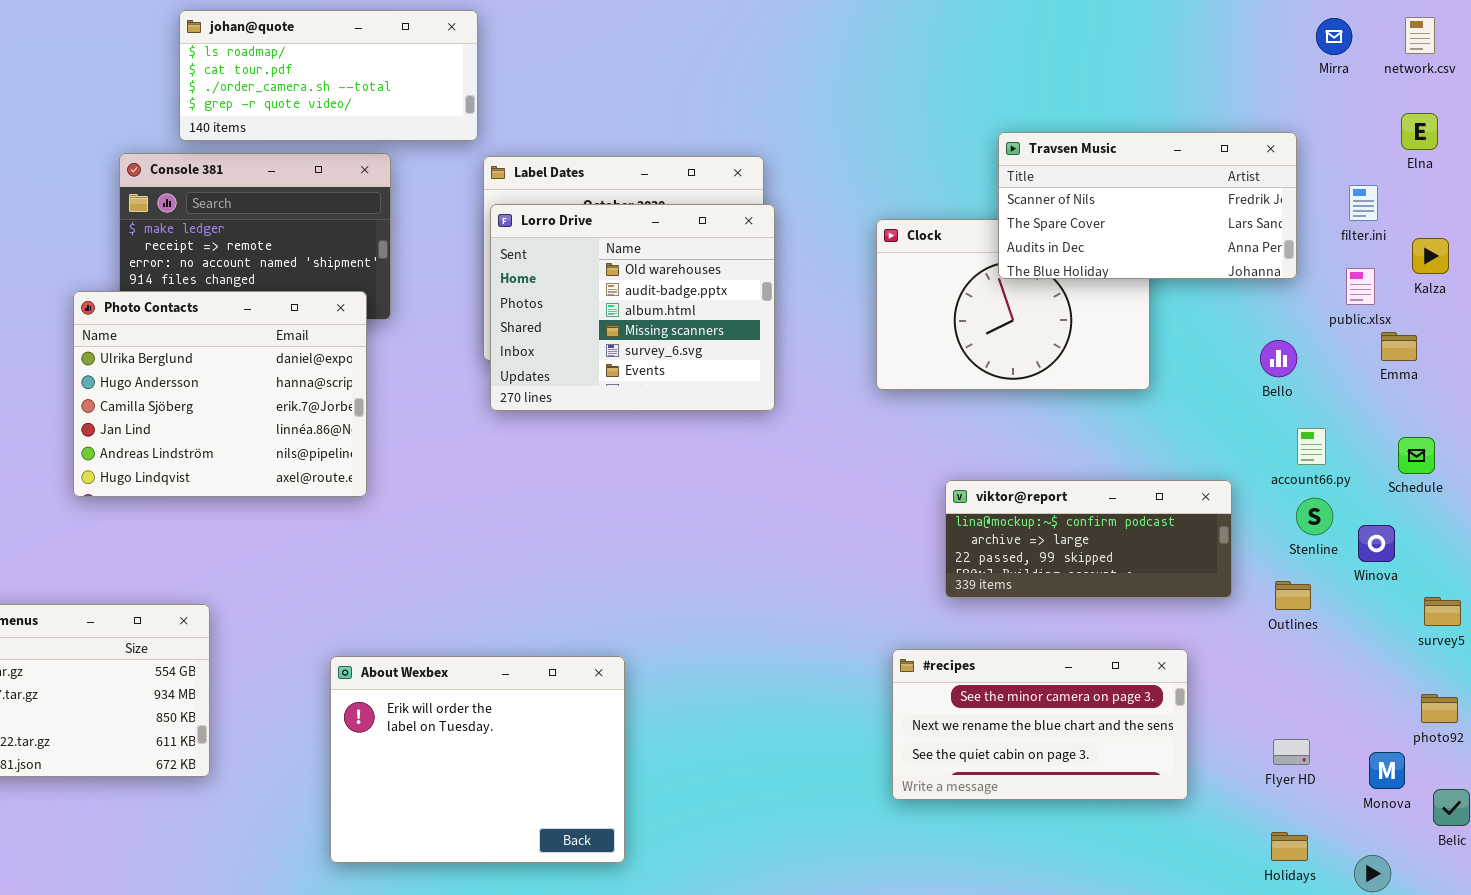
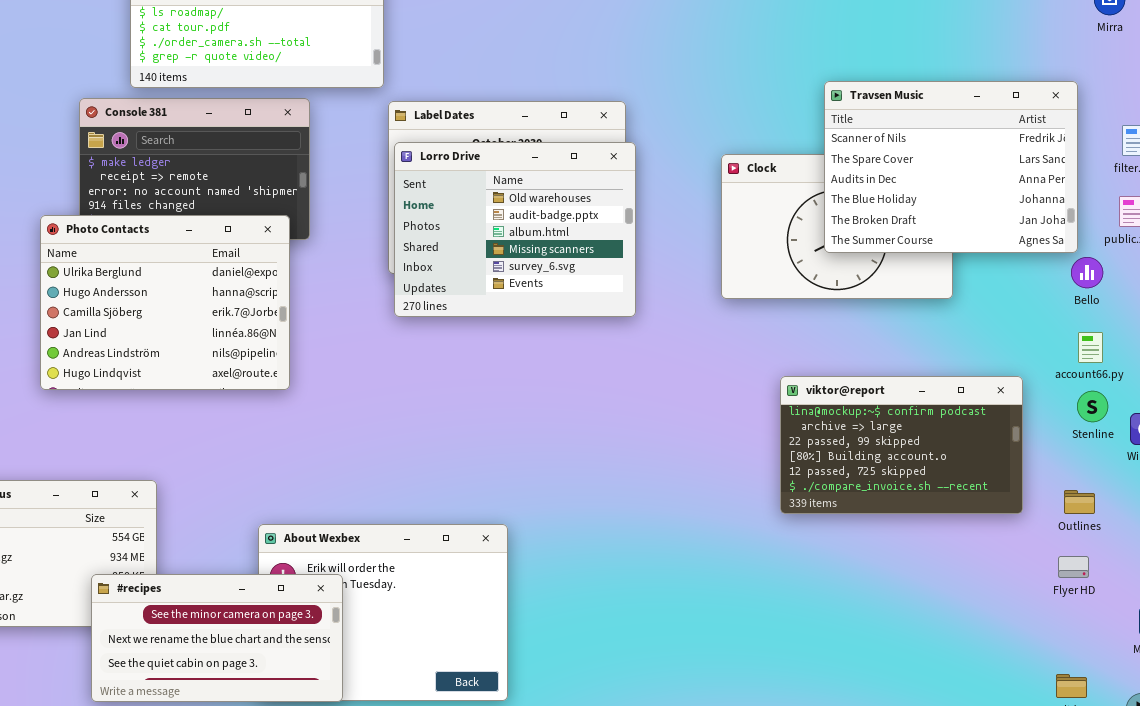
Travsen Music: [998,132,1297,279] -> [824,81,1078,253], resized
Bello: [1260,340,1297,377] -> [1071,257,1103,288], moved
viktor@report: [945,480,1232,598] -> [780,376,1023,514], resized
Outlines: [1275,581,1311,610] -> [1064,490,1095,514], moved
#recipes: [892,649,1188,800] -> [91,574,343,702], moved
Flyer HD: [1273,739,1310,765] -> [1058,556,1089,578], moved

